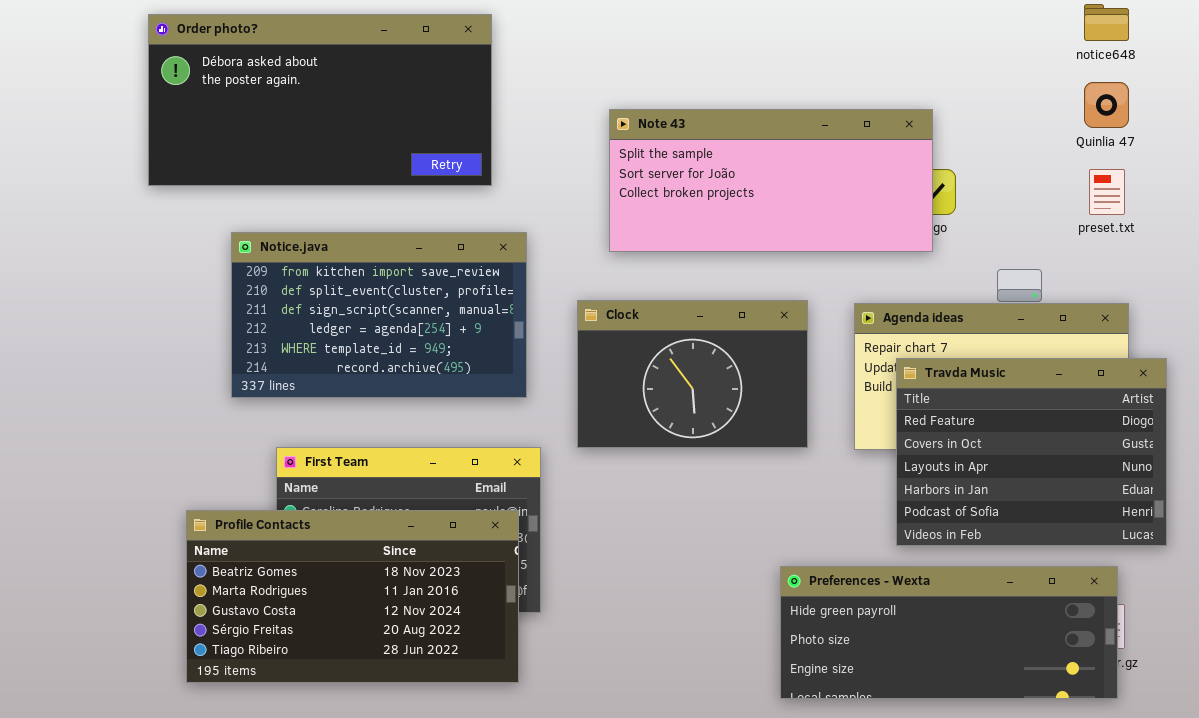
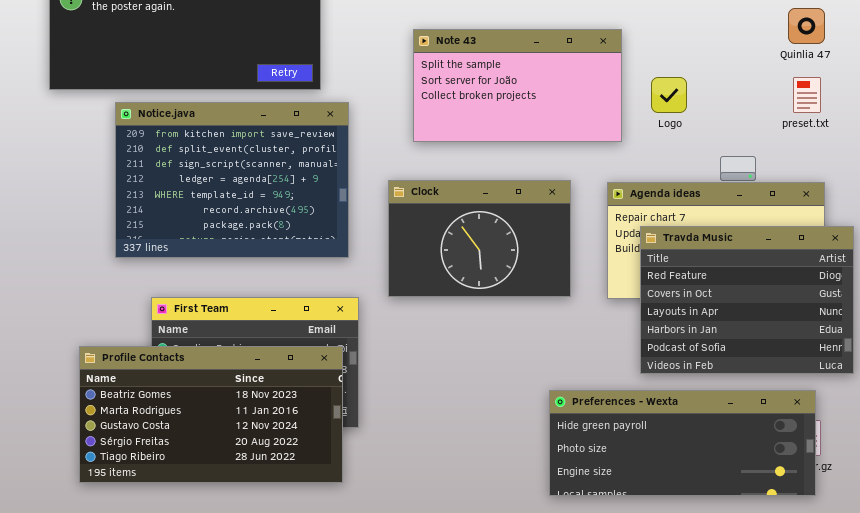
Note 43: [609,109,933,252] -> [413,29,622,142], resized
Notice.java: [231,232,527,398] -> [115,102,349,258], resized

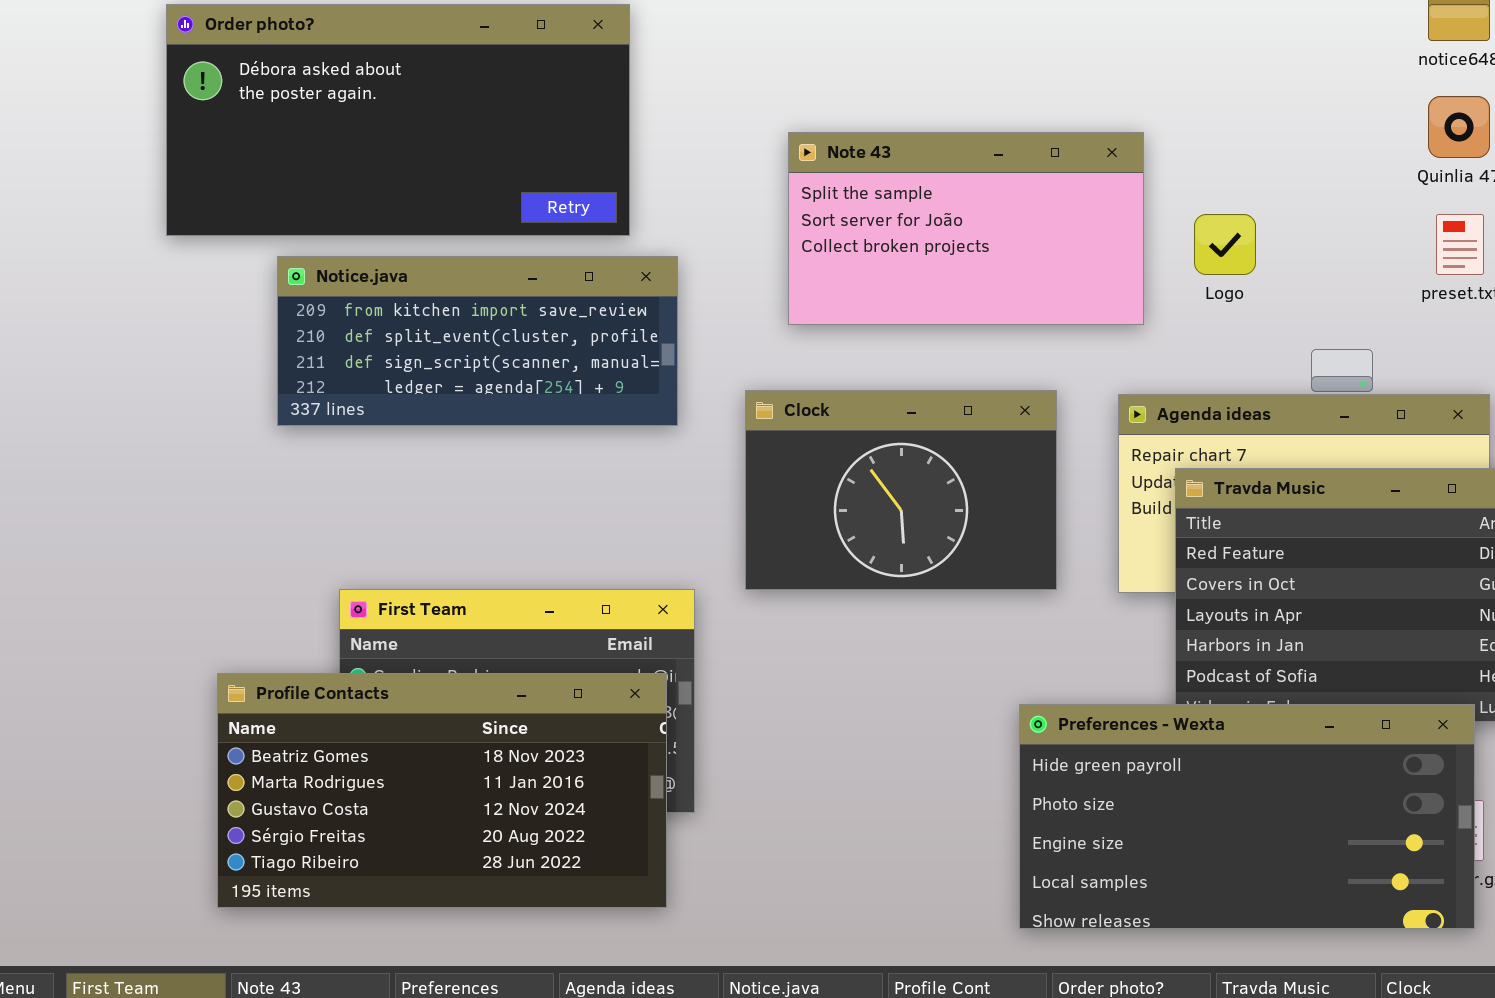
Notice.java: [115,102,349,258] -> [277,256,678,426], resized
Preferences - Wexta: [549,390,816,496] -> [1019,704,1475,929], resized

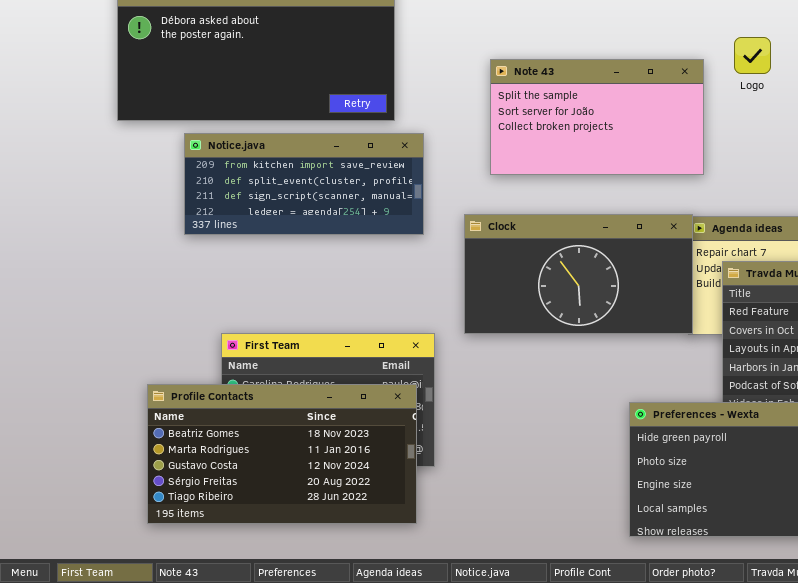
Logo: [1194,214,1256,275] -> [734,37,771,74], moved
Clock: [745,390,1057,590] -> [464,214,693,334], resized

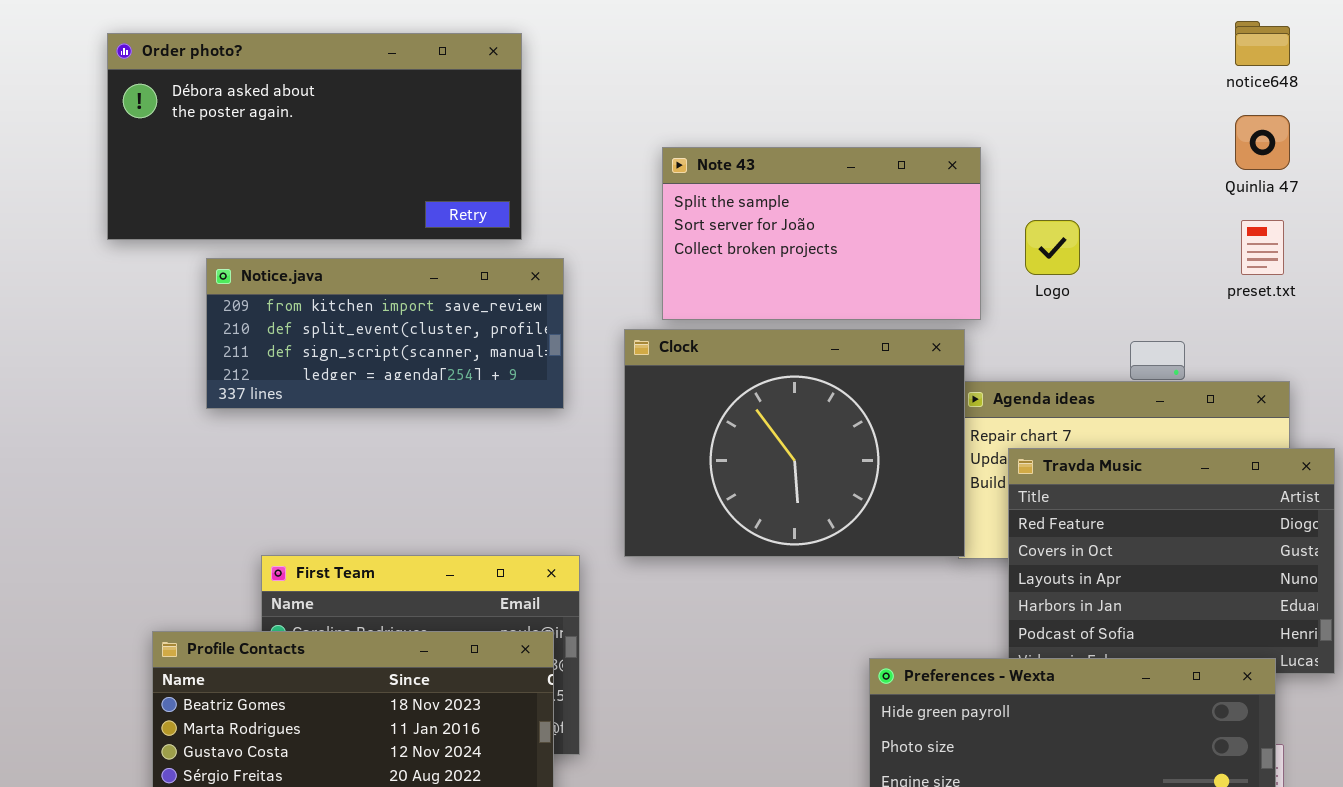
Logo: [734,37,771,74] -> [1025,220,1080,275], moved
Clock: [464,214,693,334] -> [624,329,965,557], resized

